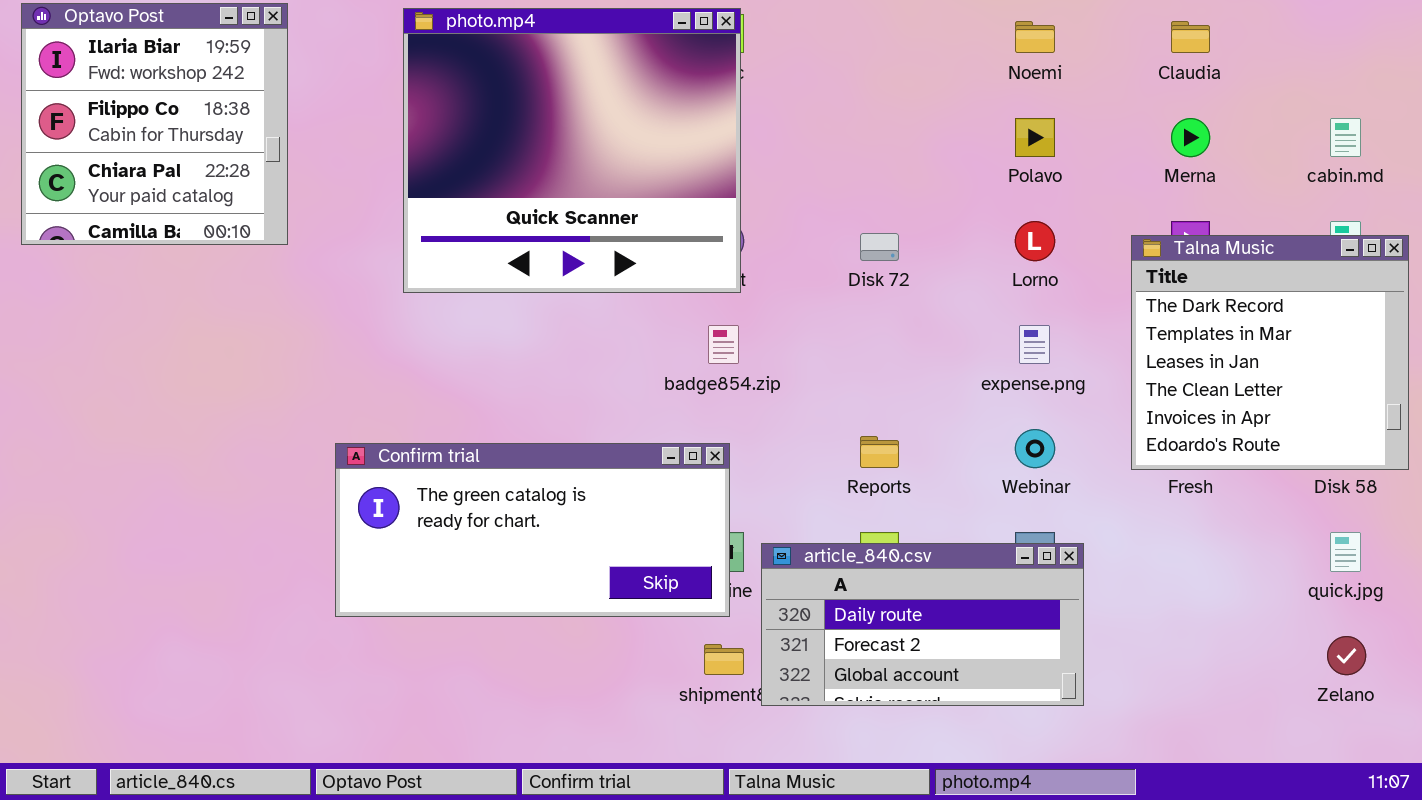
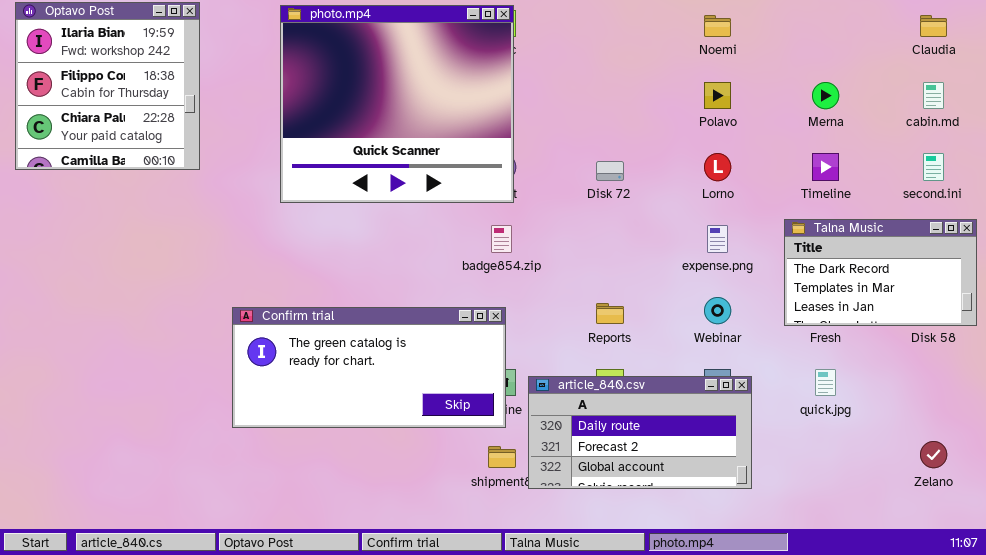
Claudia: [1171,21,1210,53] -> [920,15,947,37], moved
Talna Music: [1131,235,1409,470] -> [784,219,977,326], resized
quick.jpg: [1330,532,1361,572] -> [815,369,836,396], moved

